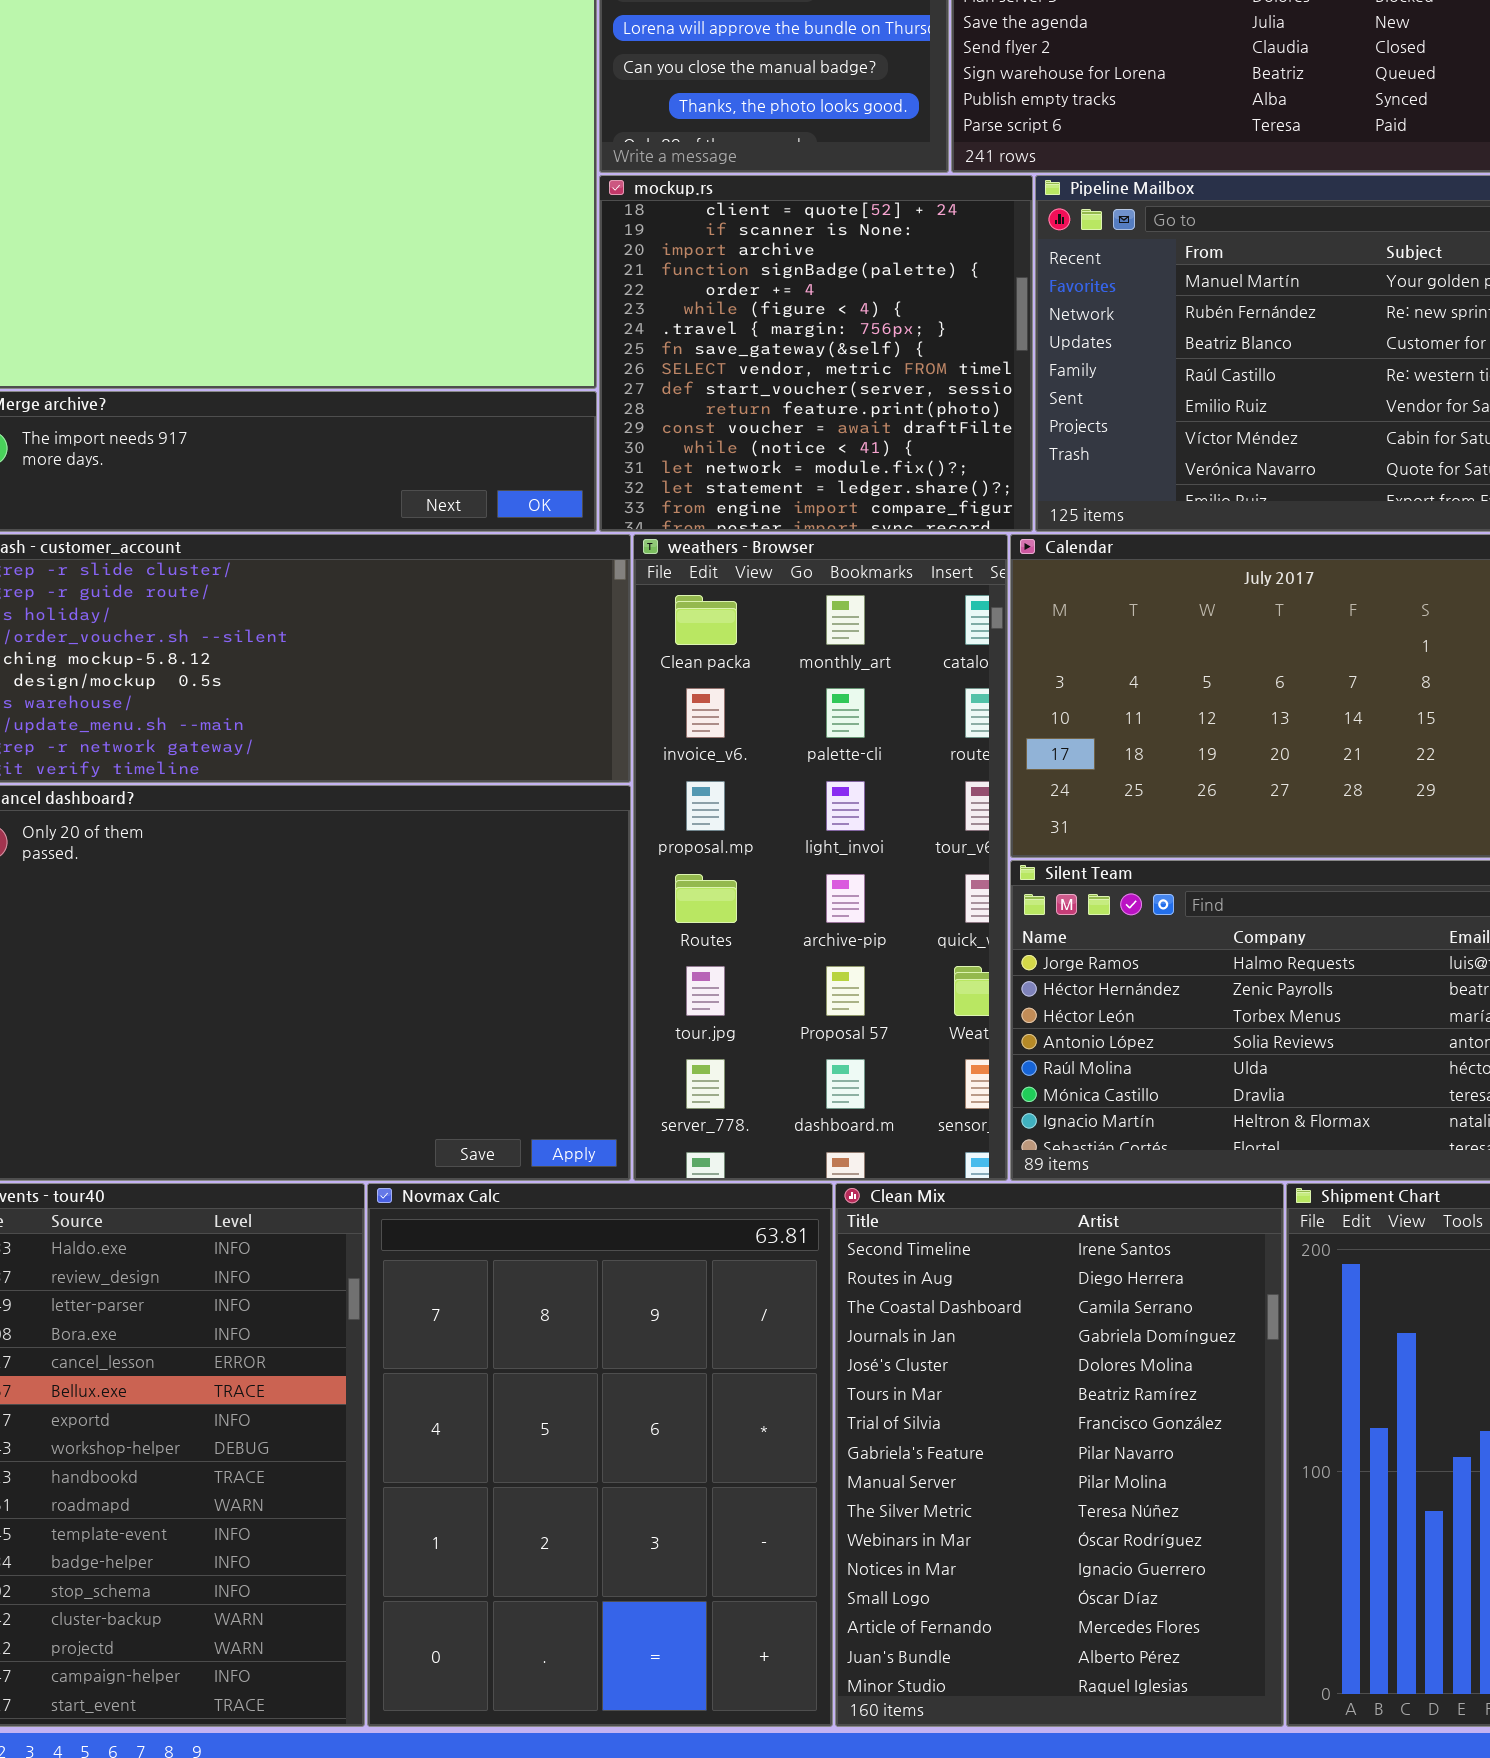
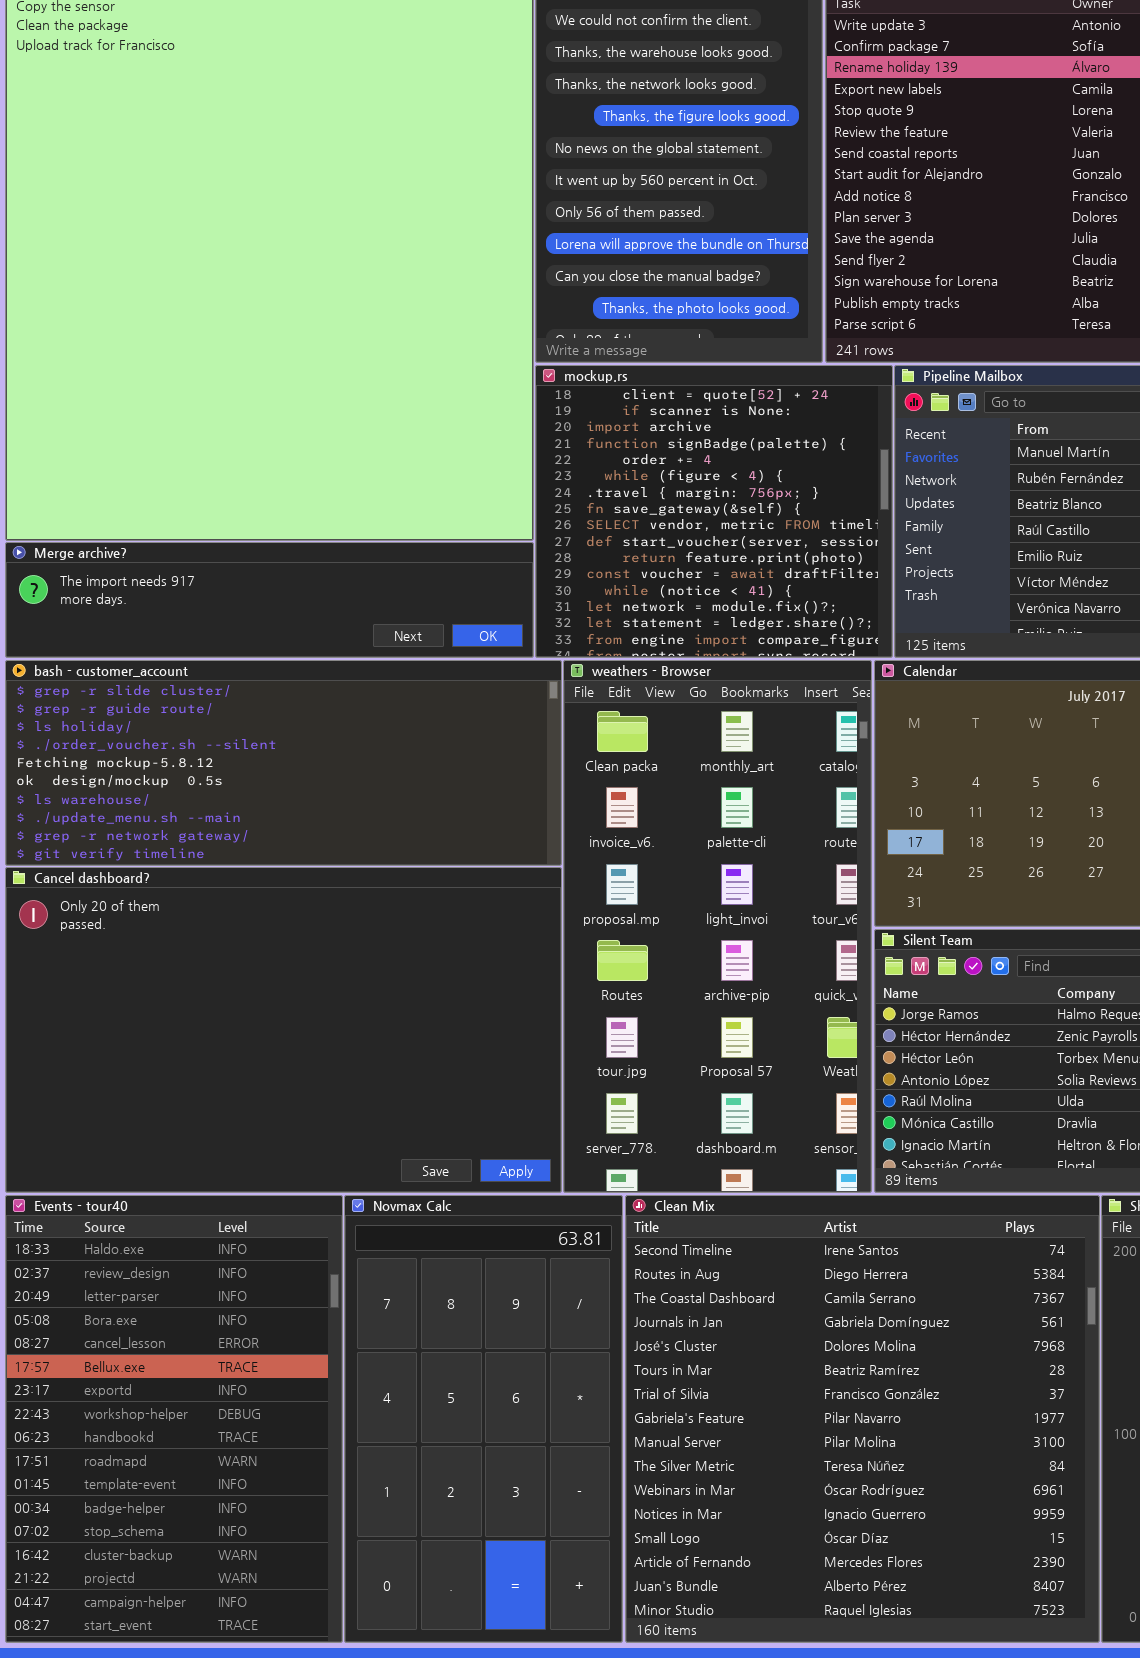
Novmax Calc: [367,1183,833,1727] -> [344,1195,623,1643], resized
Clean Mix: [835,1183,1284,1727] -> [625,1195,1100,1643], resized

